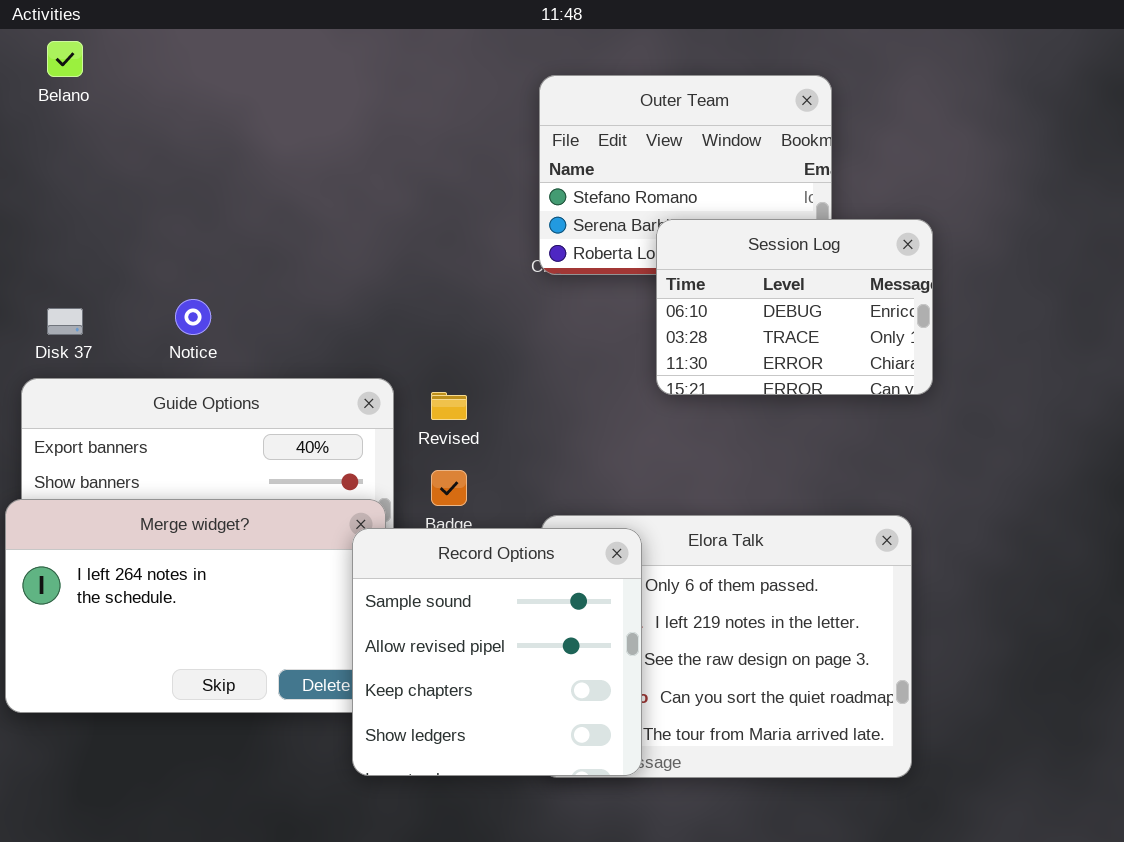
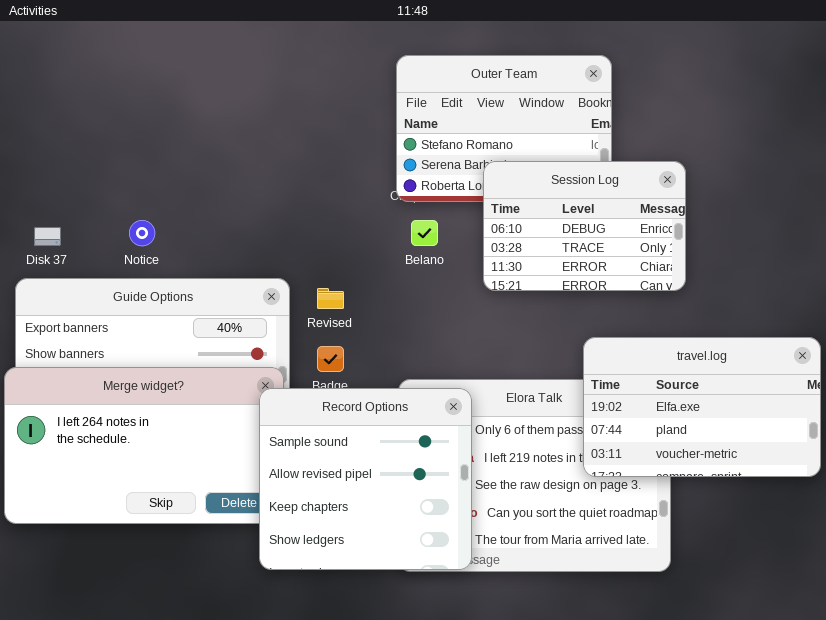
Belano: [47,41,83,77] -> [411,220,438,246], moved
travel.log: none -> [583,337,821,477], opened

